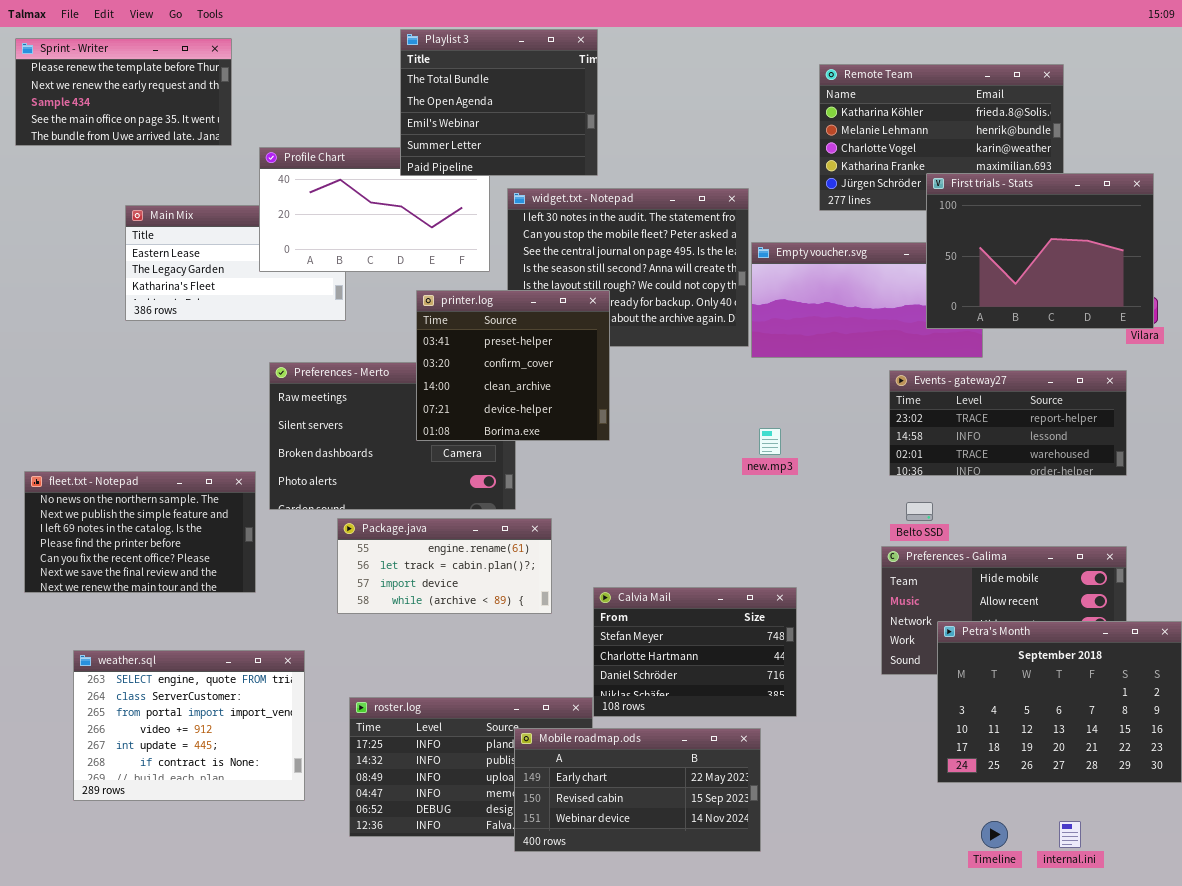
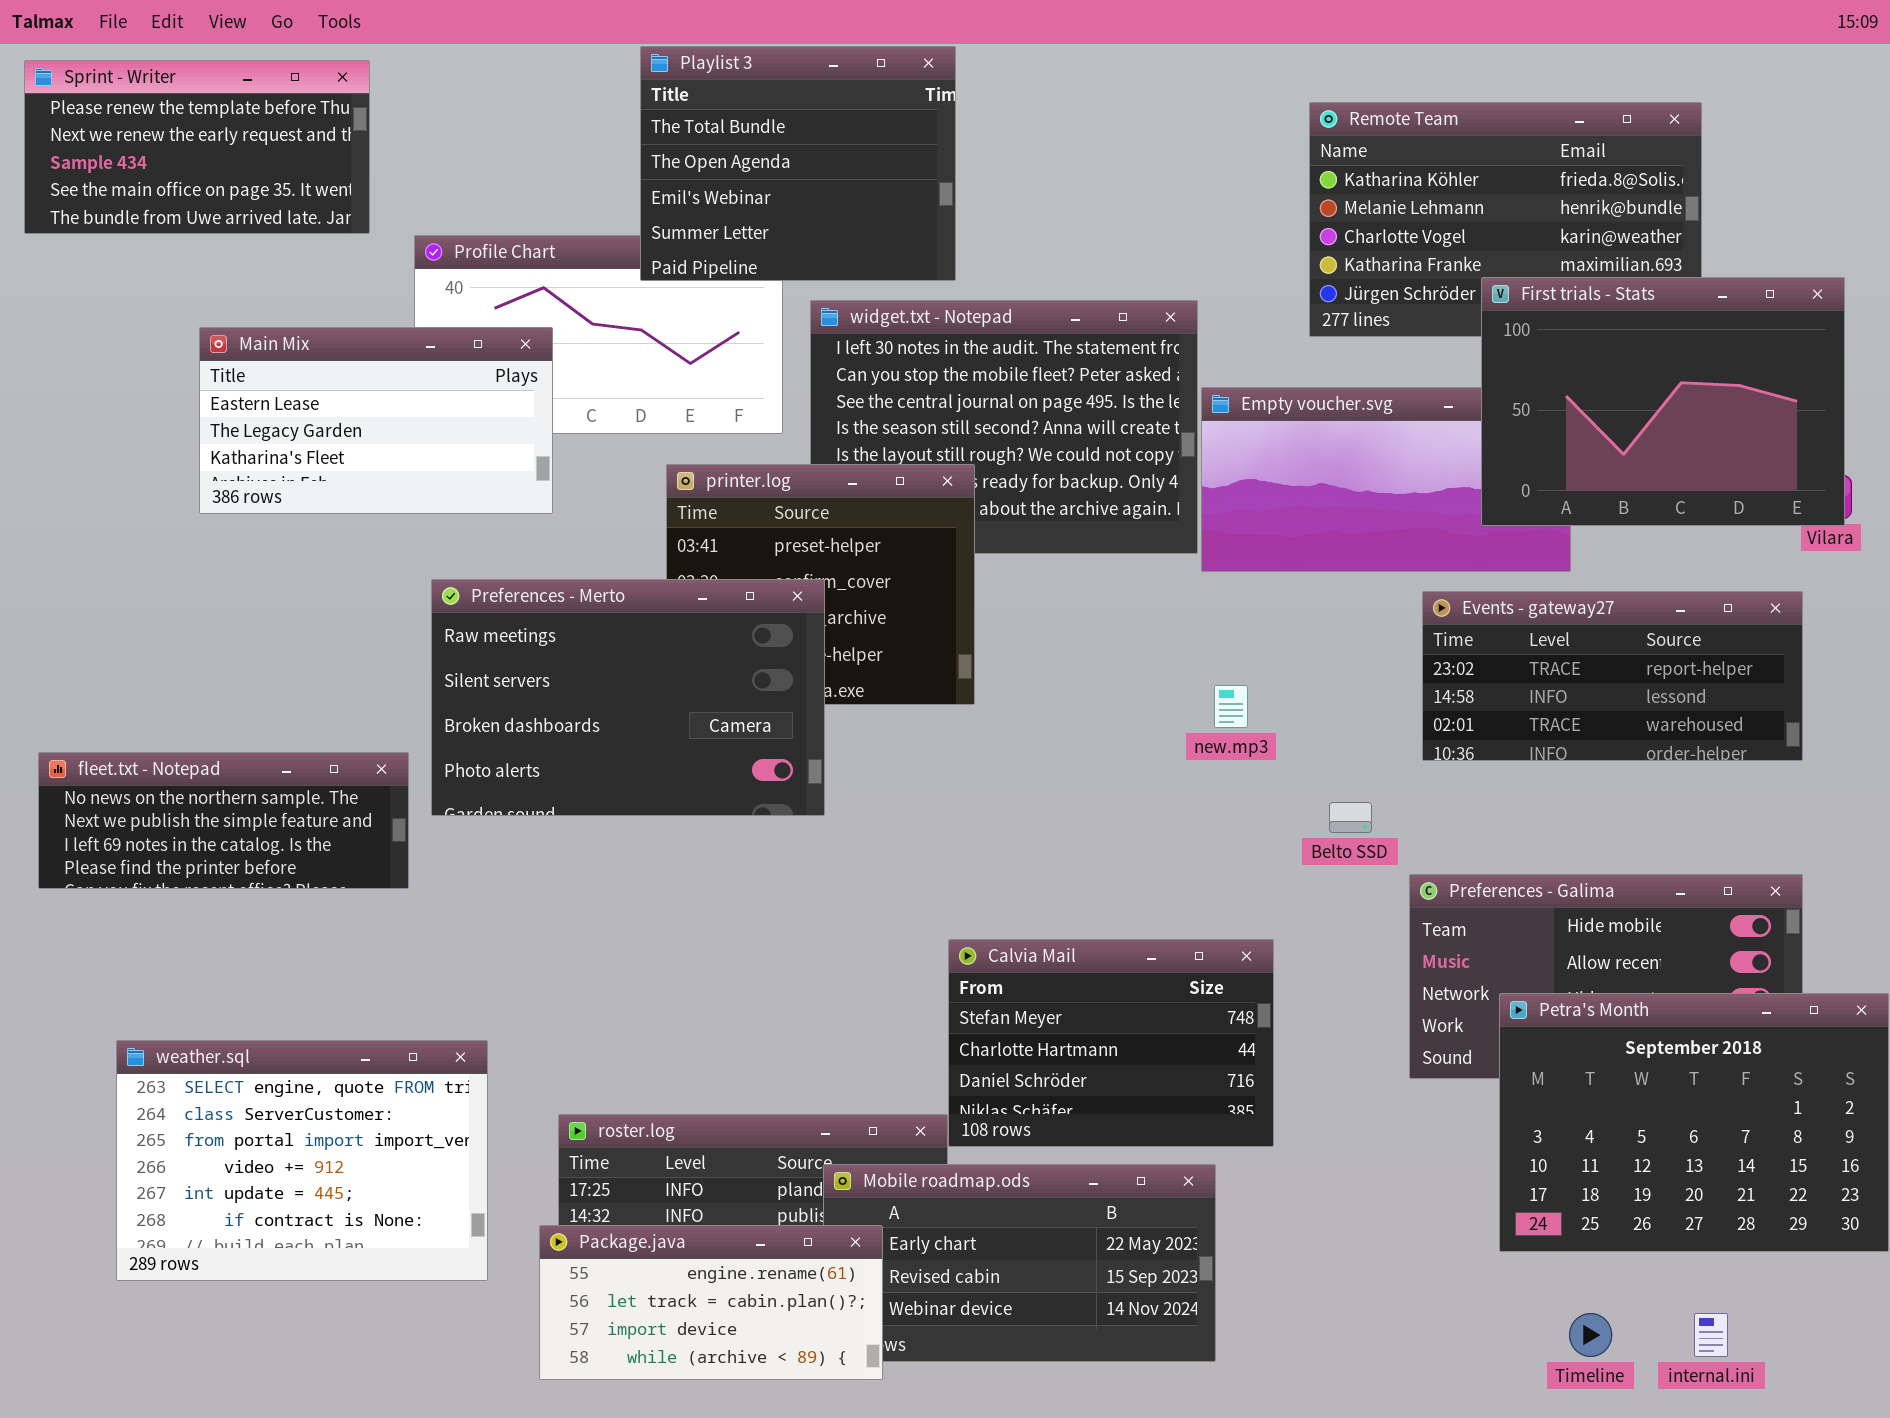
Main Mix: [125,205,346,321] -> [199,327,553,514], raised
Preferences - Merto: [269,362,516,510] -> [431,579,825,816], raised
fleet.txt - Notepad: [24,471,256,593] -> [38,752,409,889], resized
Belto SSD: [906,502,933,521] -> [1329,802,1372,833], moved
Package.java: [337,518,552,614] -> [539,1225,883,1380], moved

